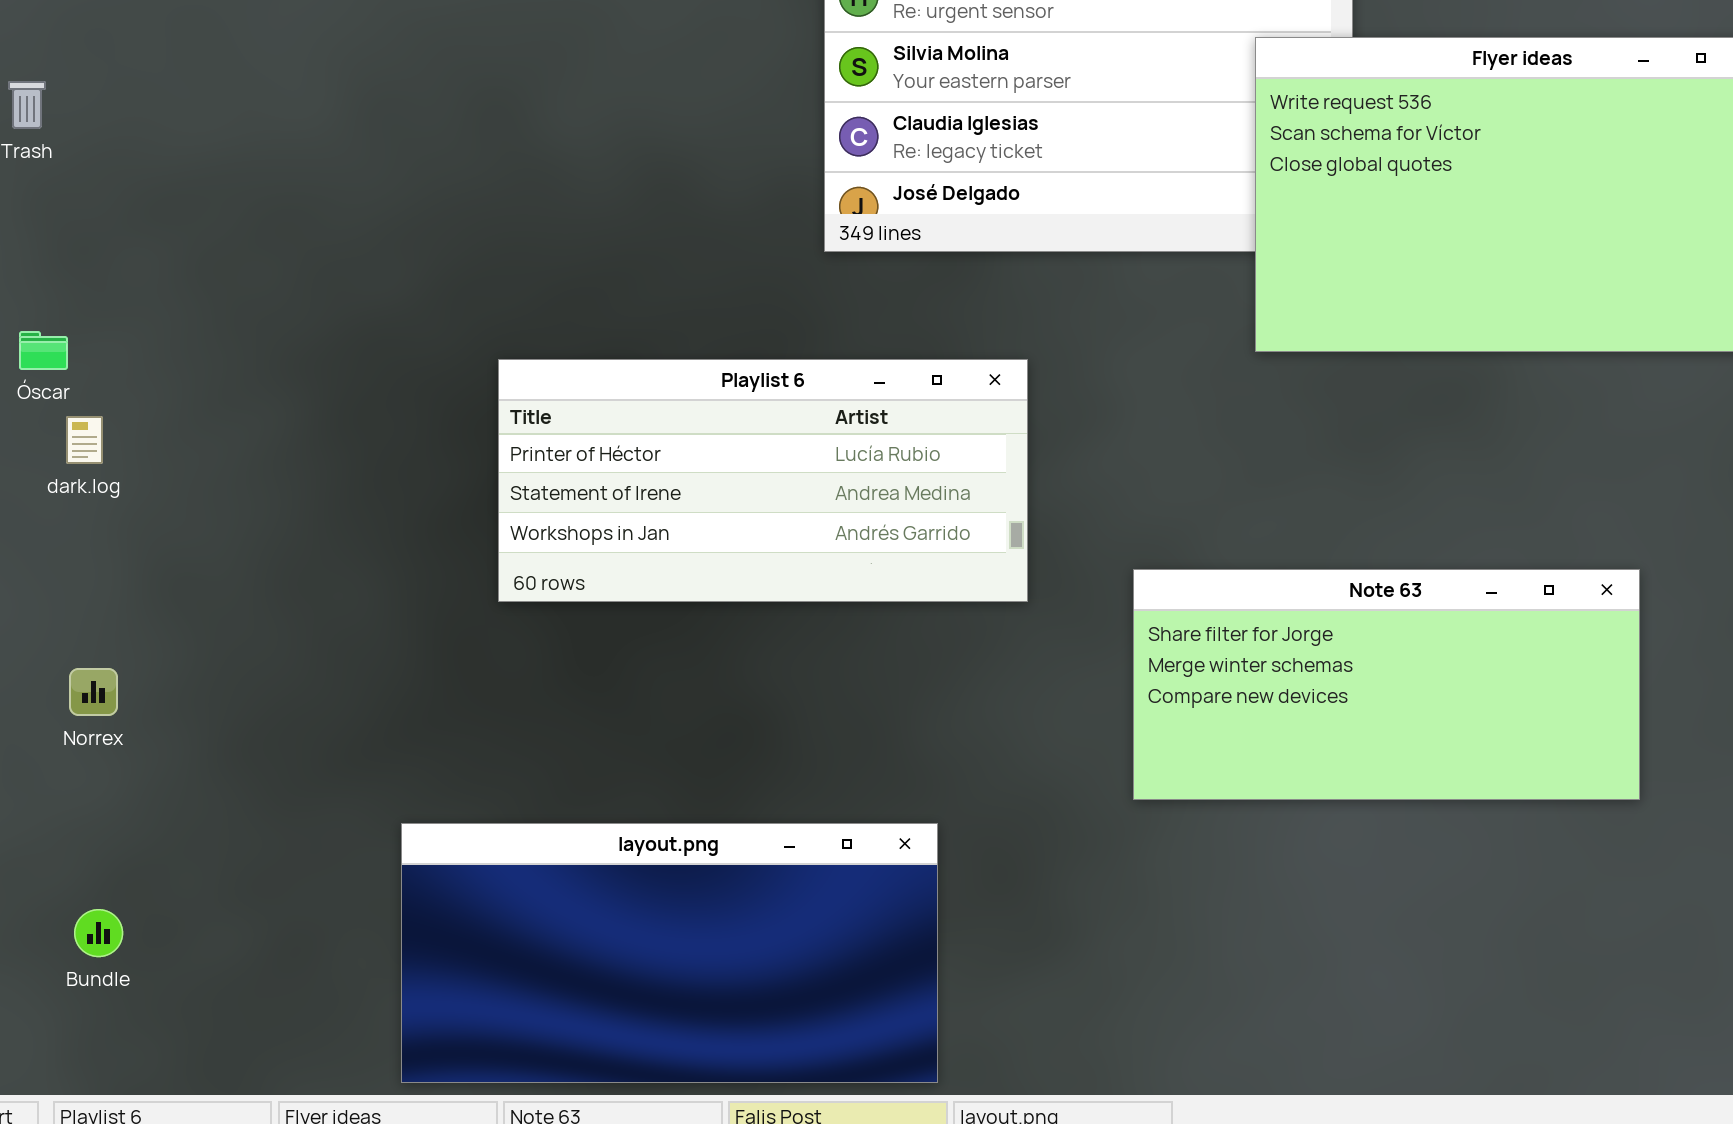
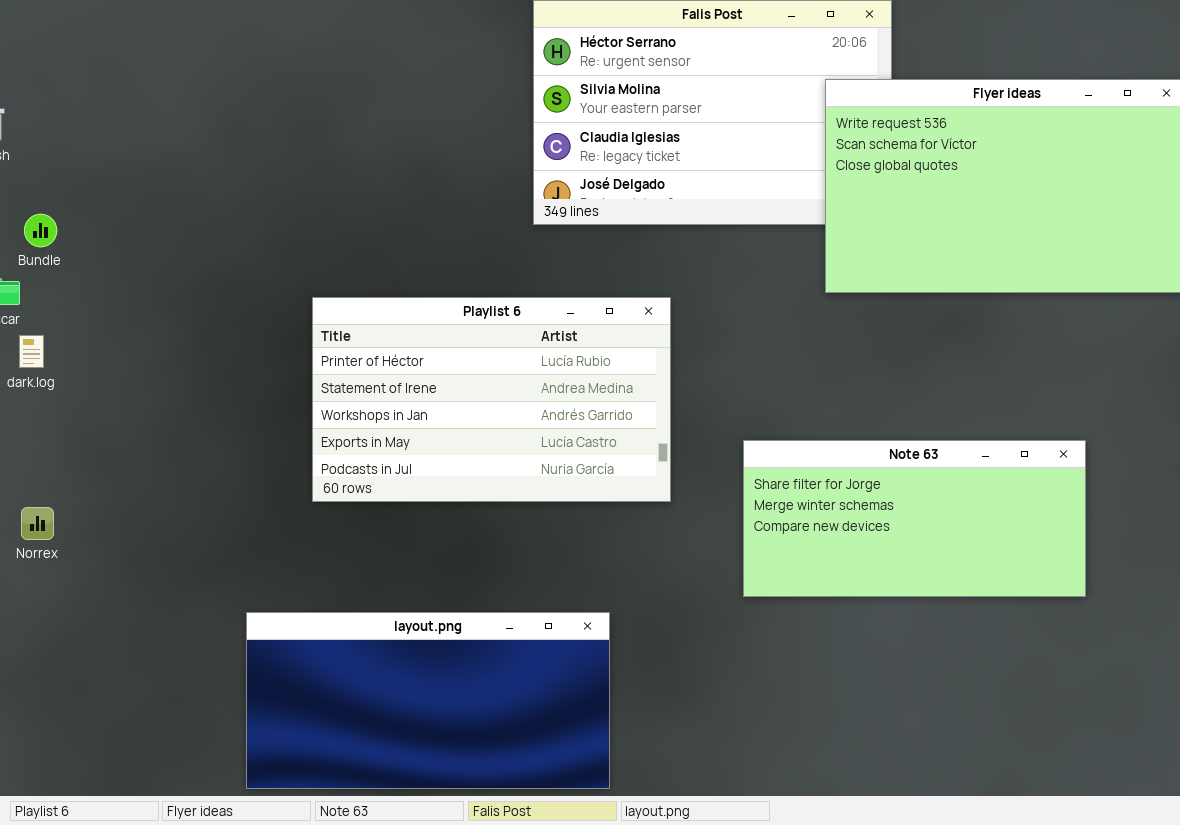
Playlist 6: [498,359,1028,602] -> [312,297,671,502], resized
Bundle: [74,909,123,957] -> [24,214,57,247], moved

